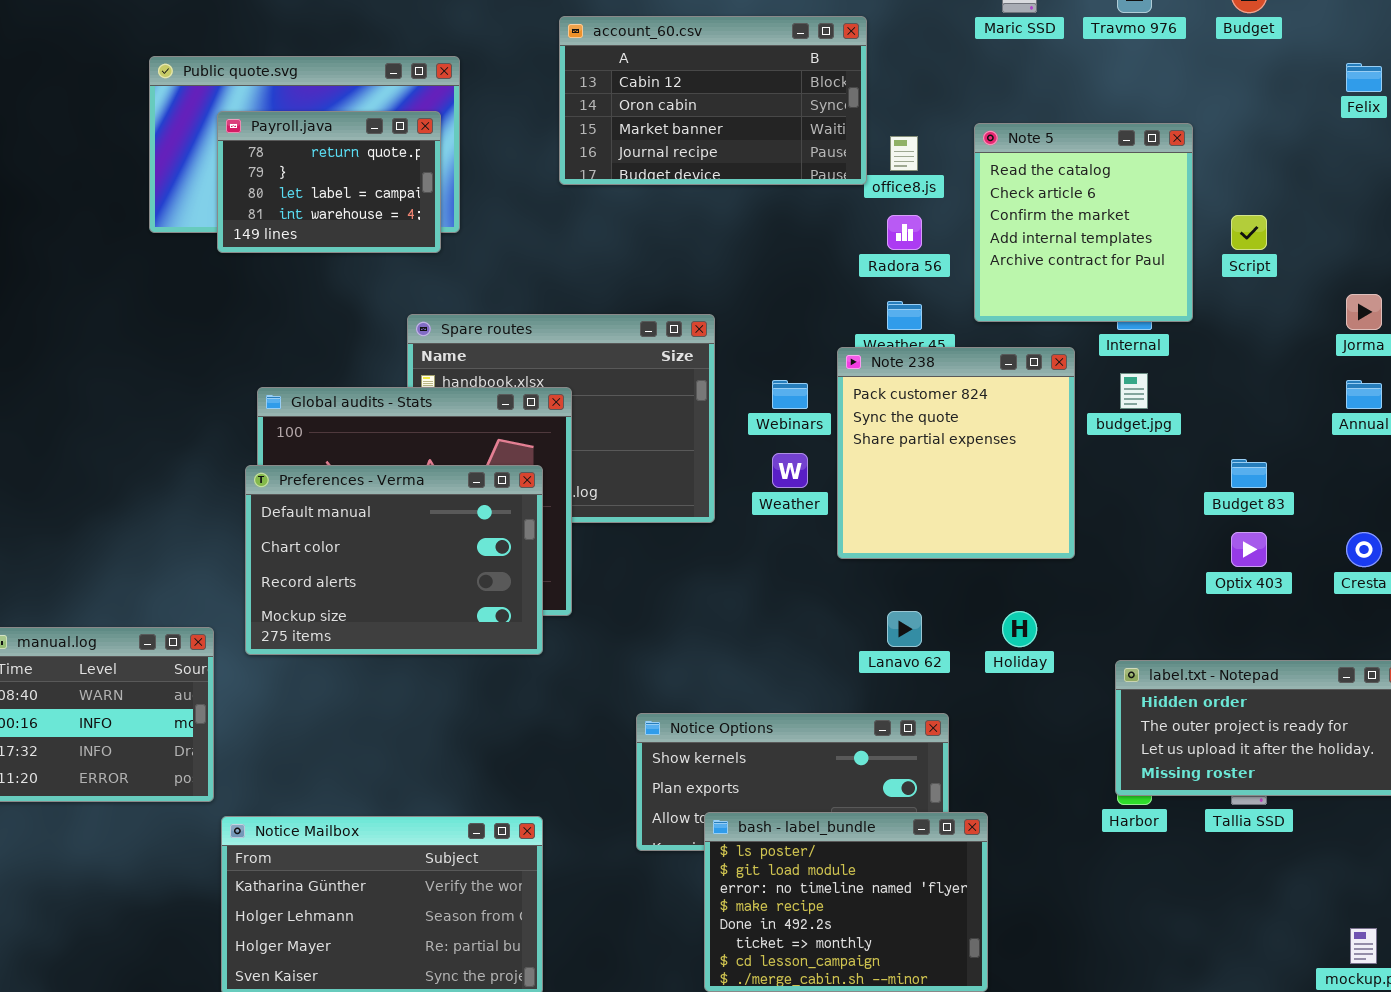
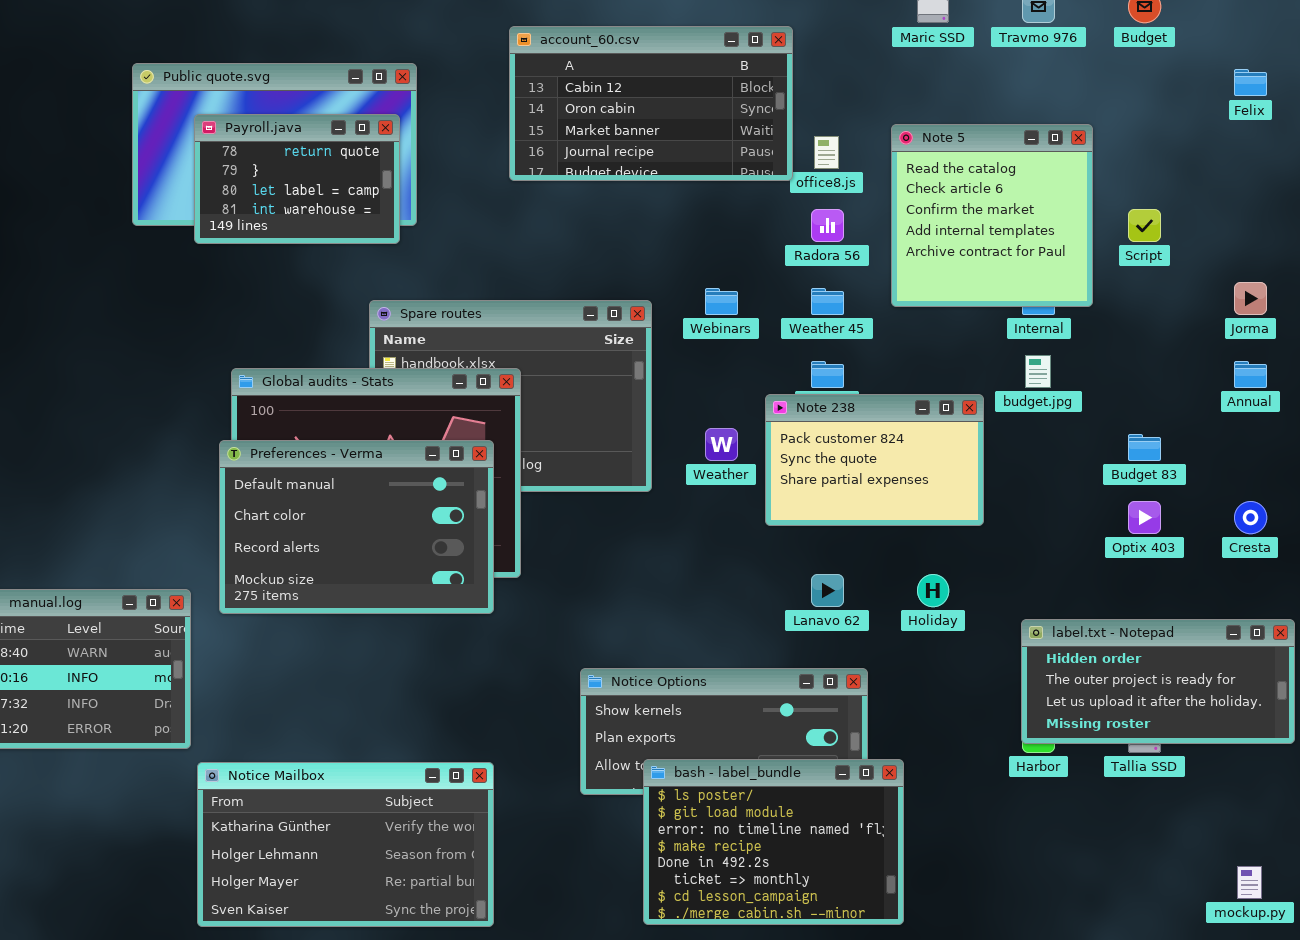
Note 238: [837,347,1075,559] -> [765,394,984,526], resized
Webinars: [772,380,808,409] -> [705,288,738,315], moved

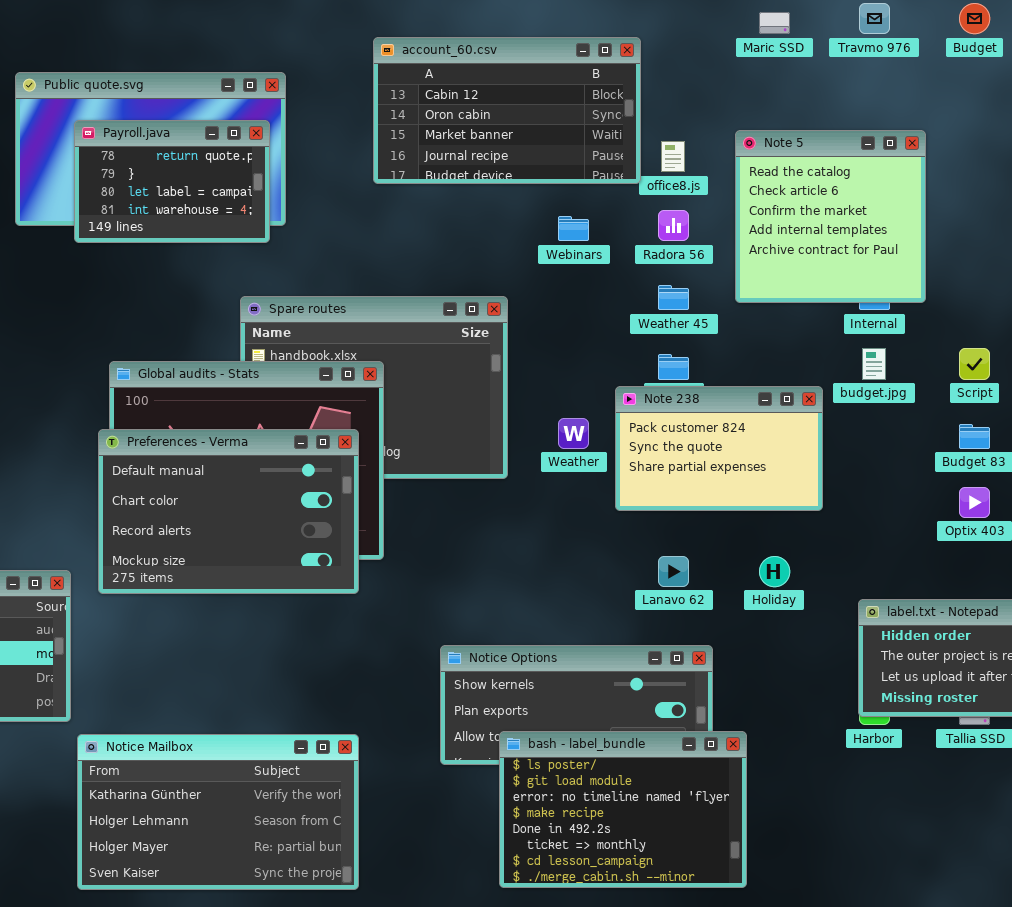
Script: [1128,209,1161,242] -> [959,348,990,380], moved
Webinars: [705,288,738,315] -> [558,216,589,241], moved

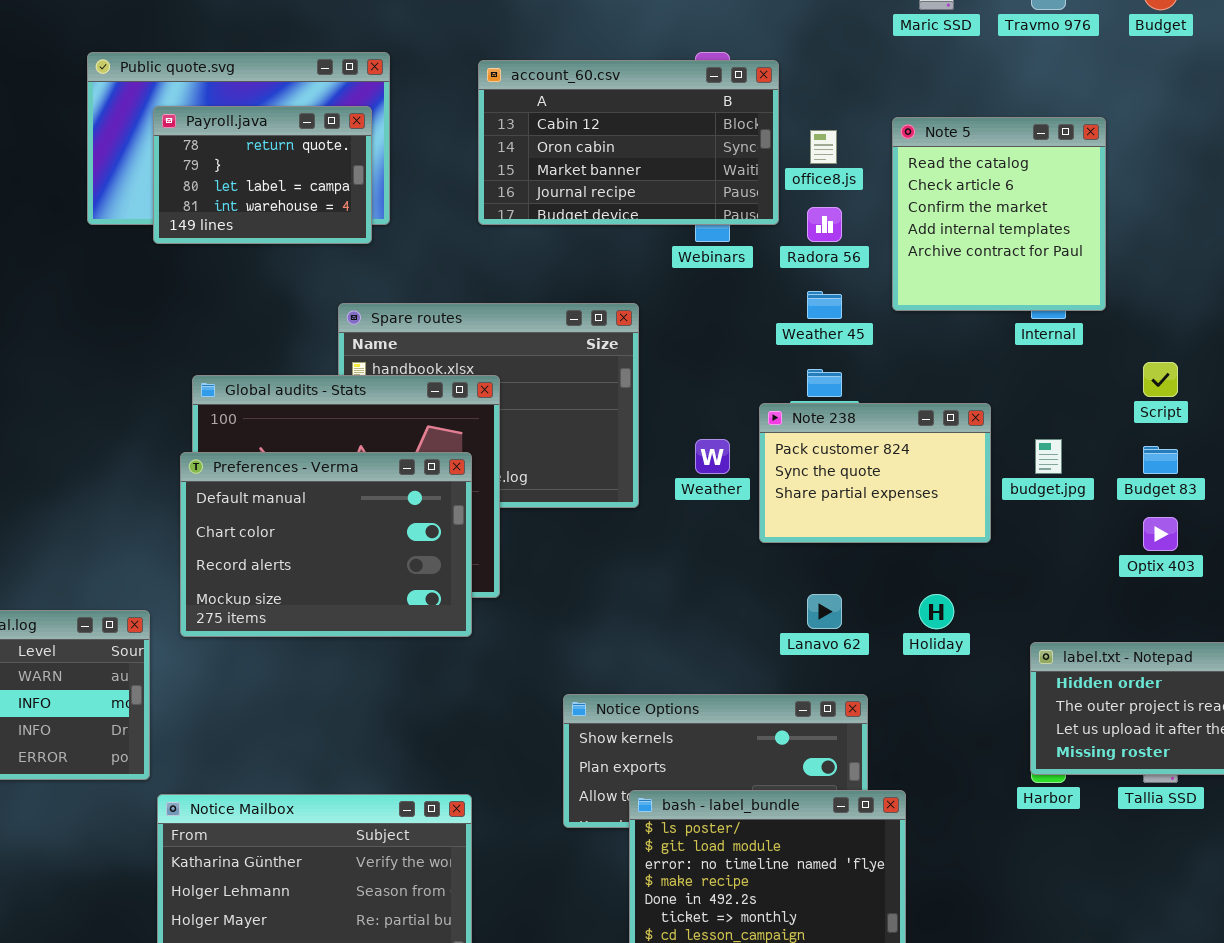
account_60.csv: [373,37,641,184] -> [478,60,779,225], moved
budget.jpg: [862,348,886,380] -> [1035,439,1062,474], moved

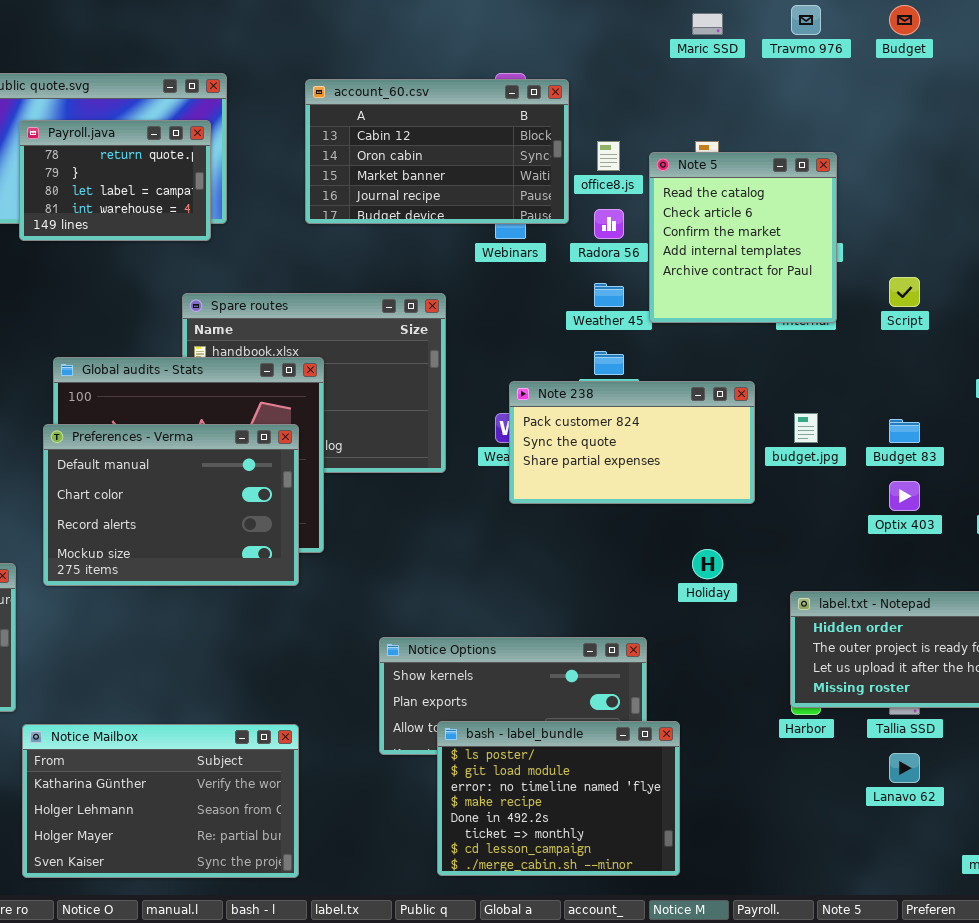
Note 5: [892,117,1106,311] -> [649,152,837,323], moved
Script: [1143,362,1178,397] -> [889,277,920,307], moved
Note 238: [759,403,991,543] -> [509,381,755,504], resized
Lanavo 62: [807,594,842,629] -> [889,753,920,783], moved

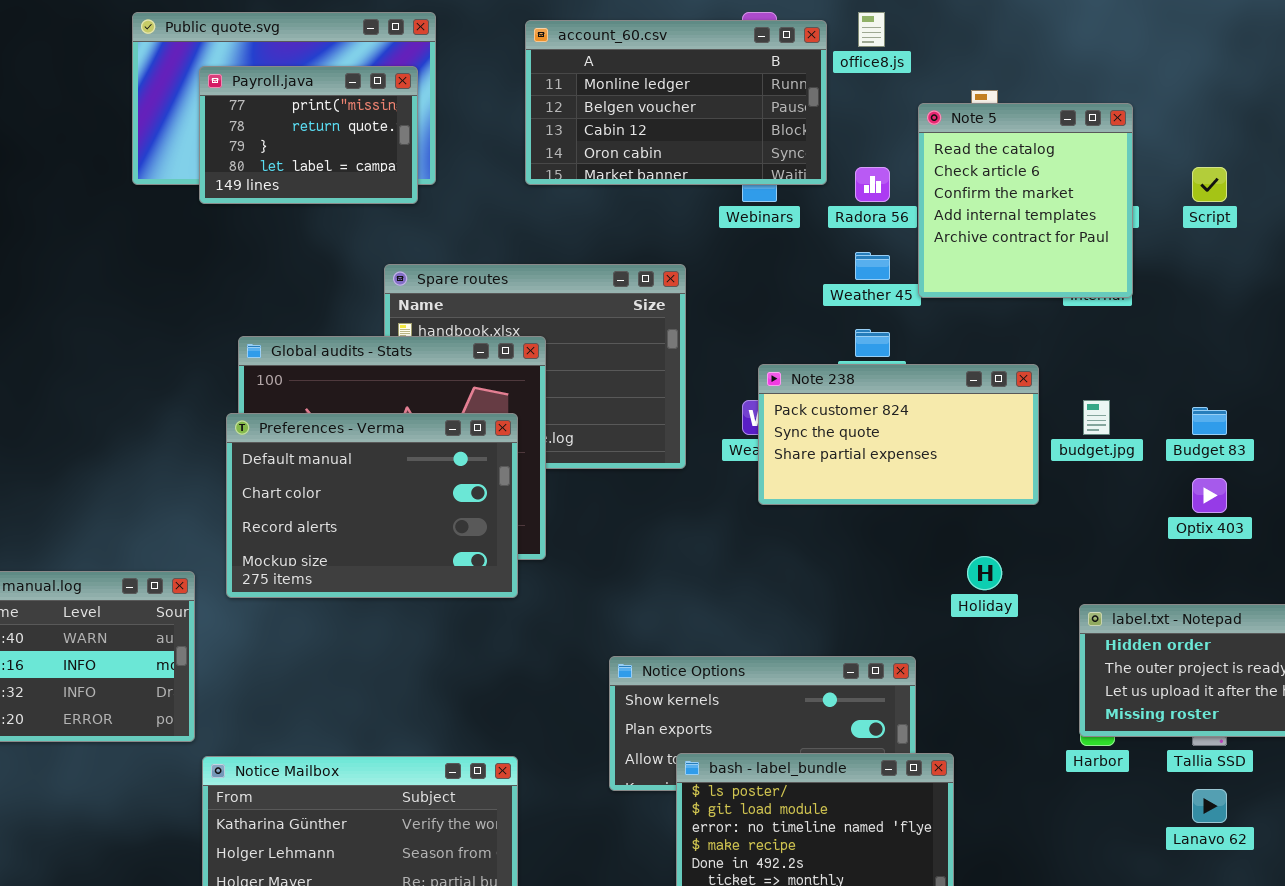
account_60.csv: [305,79,569,224] -> [525,20,827,185], scrolled up 2 rows
Payroll.java: [19,120,211,241] -> [199,66,418,204], scrolled up 1 row
office8.js: [597,141,620,171] -> [858,12,885,47], moved
Script: [889,277,920,307] -> [1192,167,1227,202], moved

